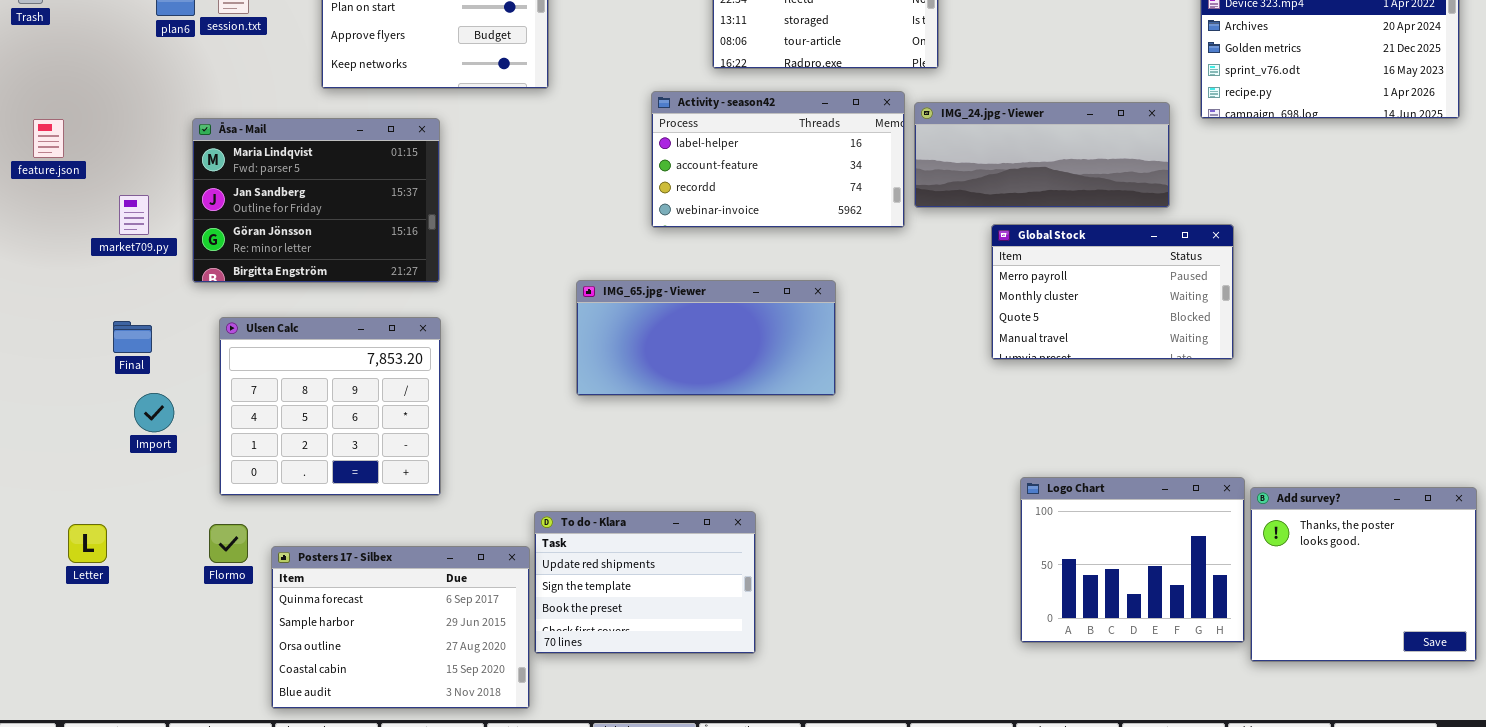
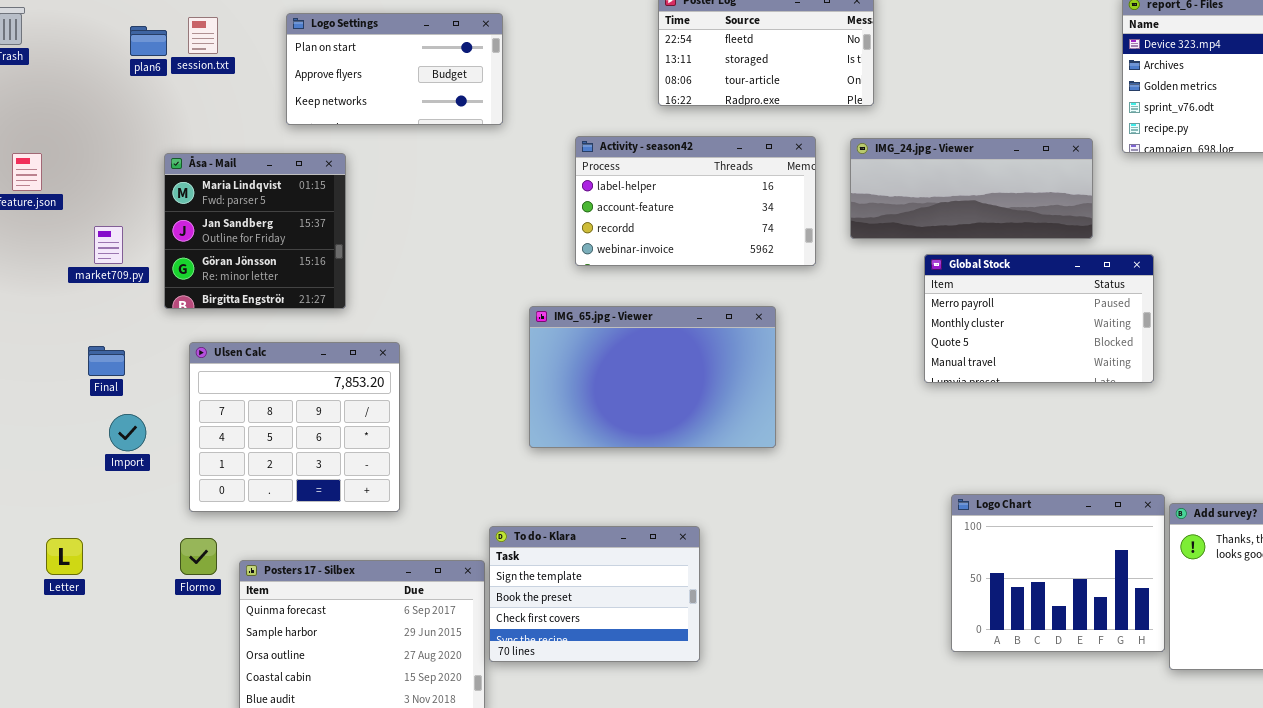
Activity - season42: [651,91,905,228] -> [575,136,816,266], moved
Åsa - Mail: [192,118,440,283] -> [164,153,346,309], resized
IMG_65.jpg - Viewer: [576,280,836,396] -> [529,306,776,448], resized
To do - Klara: [534,511,756,654] -> [489,526,700,662], scrolled down 1 row

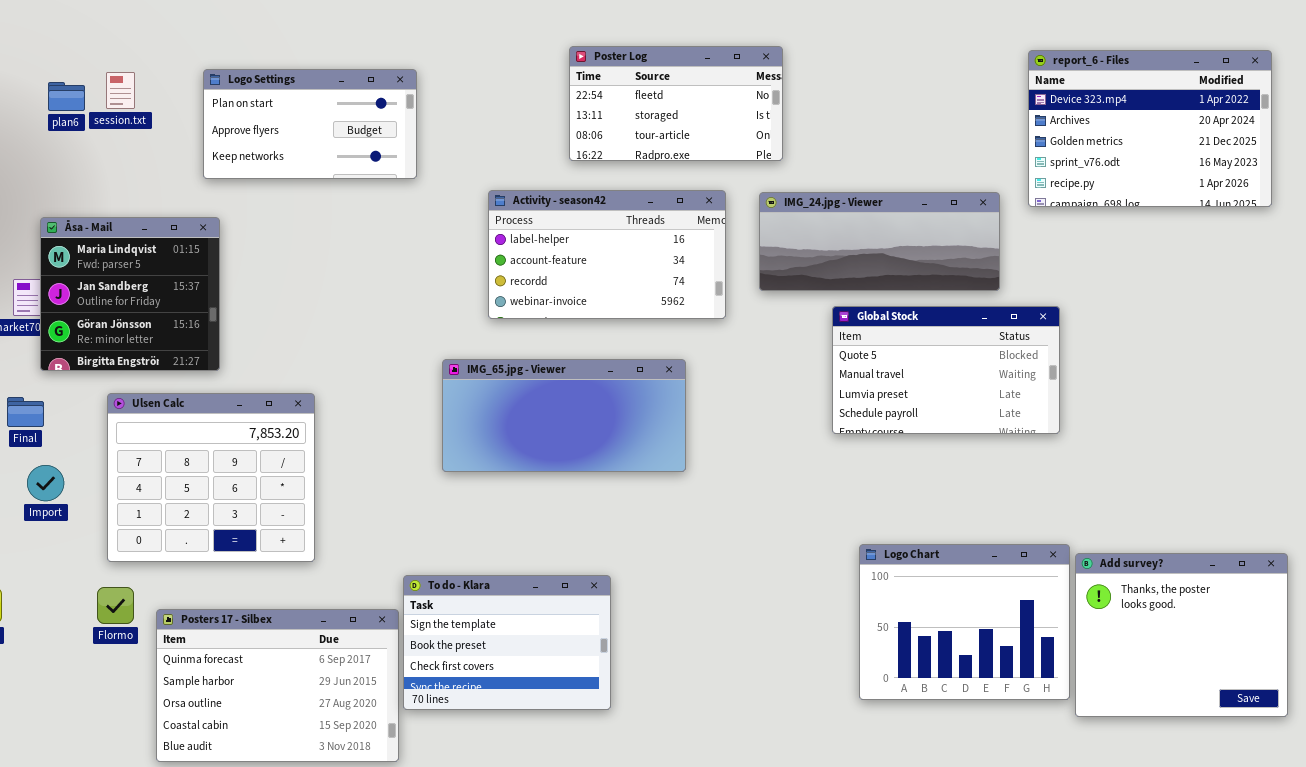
Åsa - Mail: [164,153,346,309] -> [40,217,220,371], moved
Global Stock: [924,254,1154,383] -> [832,306,1060,434], scrolled down 2 rows
IMG_65.jpg - Viewer: [529,306,776,448] -> [442,359,686,472], resized

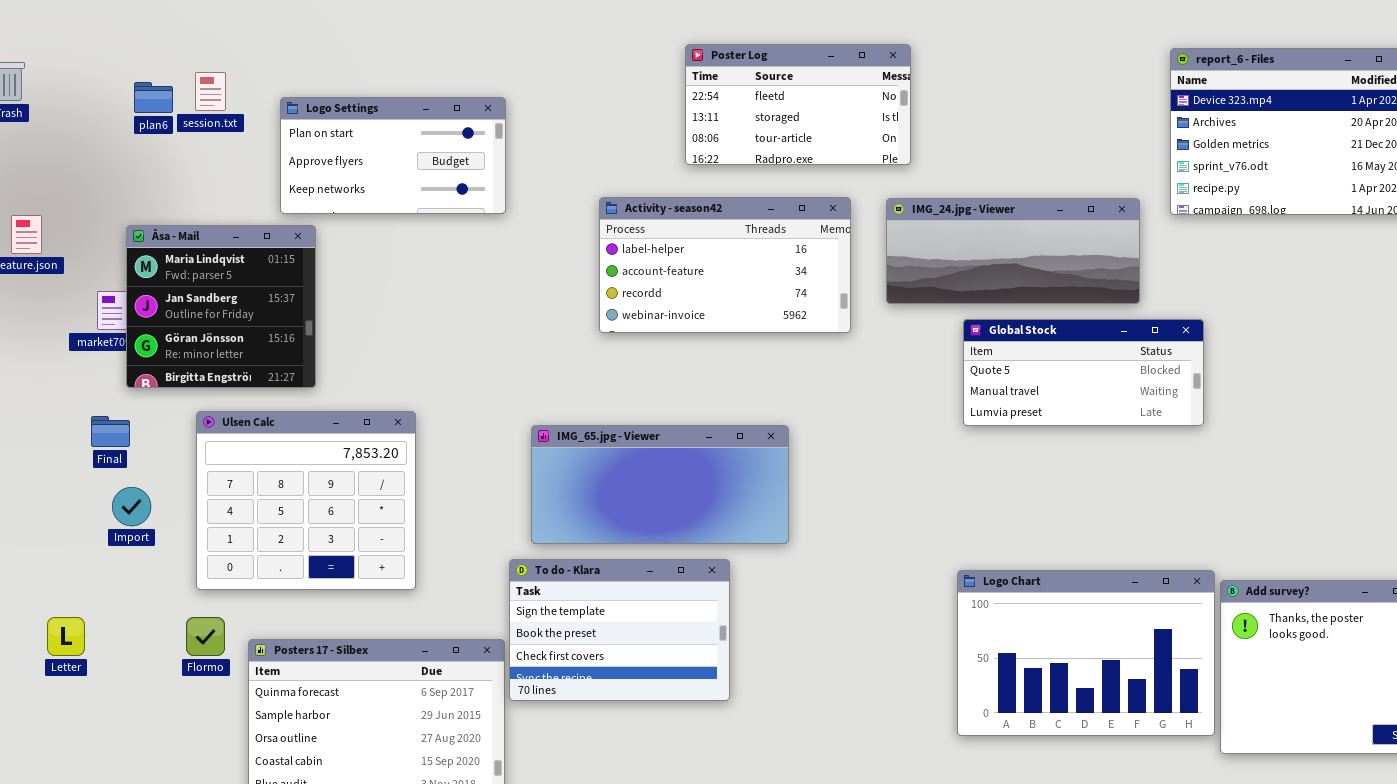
Logo Settings: [203,69,417,179] -> [280,97,506,214], moved
Global Stock: [832,306,1060,434] -> [963,319,1204,426], resized
IMG_65.jpg - Viewer: [442,359,686,472] -> [531,425,789,544], moved
Logo Chart: [859,544,1070,700] -> [957,570,1215,736], resized
To do - Klara: [403,575,611,710] -> [509,559,730,701], moved

